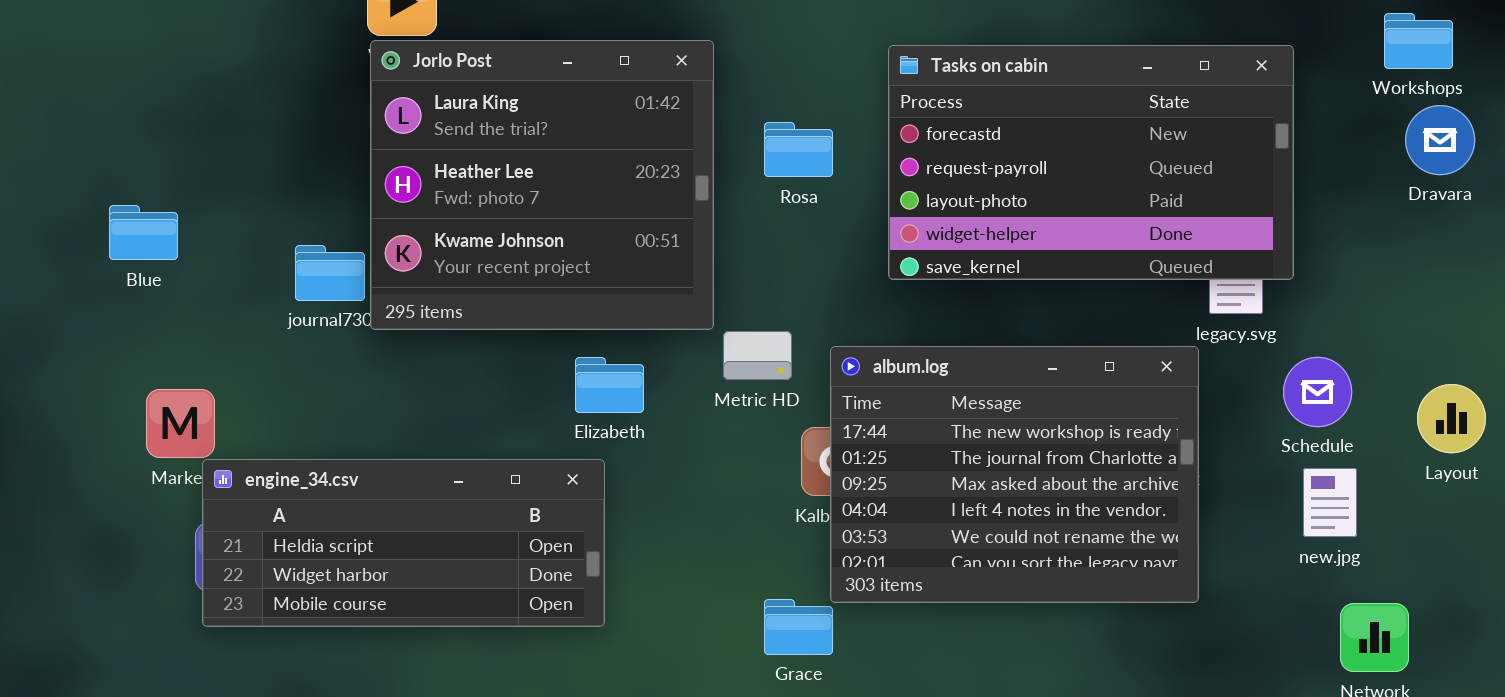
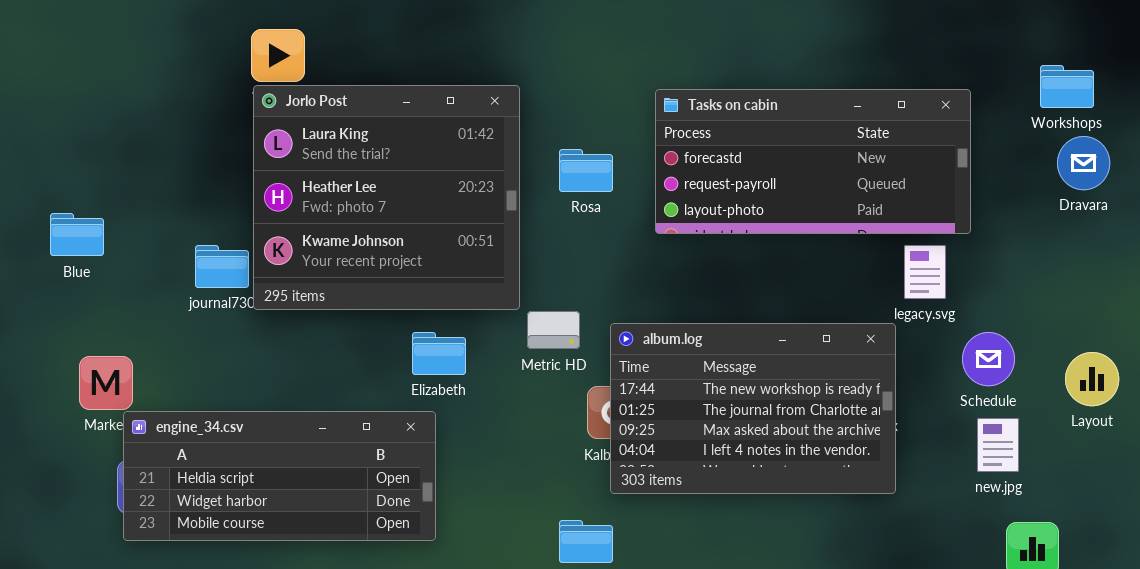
Tasks on cabin: [888,45,1294,280] -> [655,89,971,234], resized
album.log: [830,346,1199,603] -> [610,323,896,494], resized

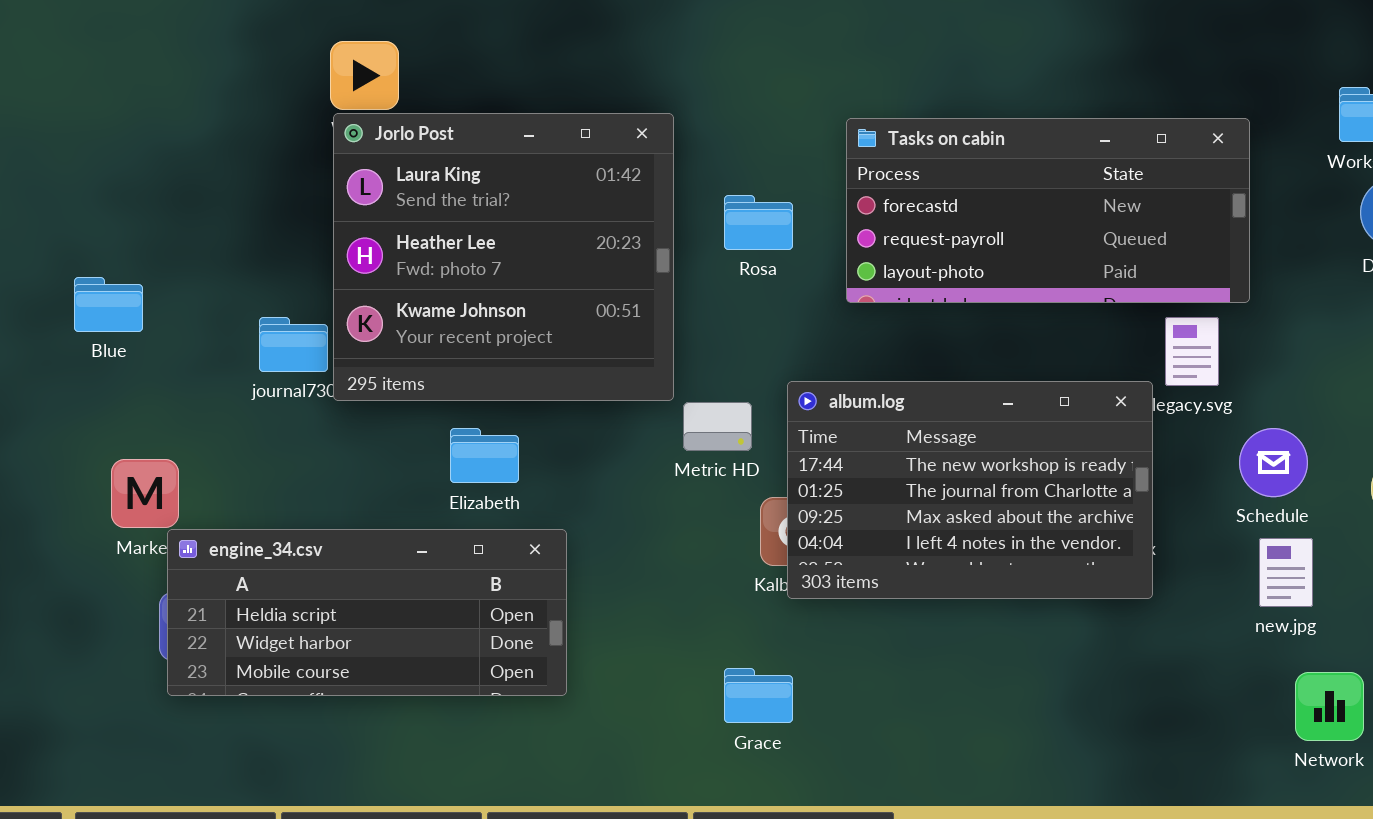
album.log: [610,323,896,494] -> [787,381,1153,599], moved
Elizabeth: [412,332,466,375] -> [450,428,519,483], moved

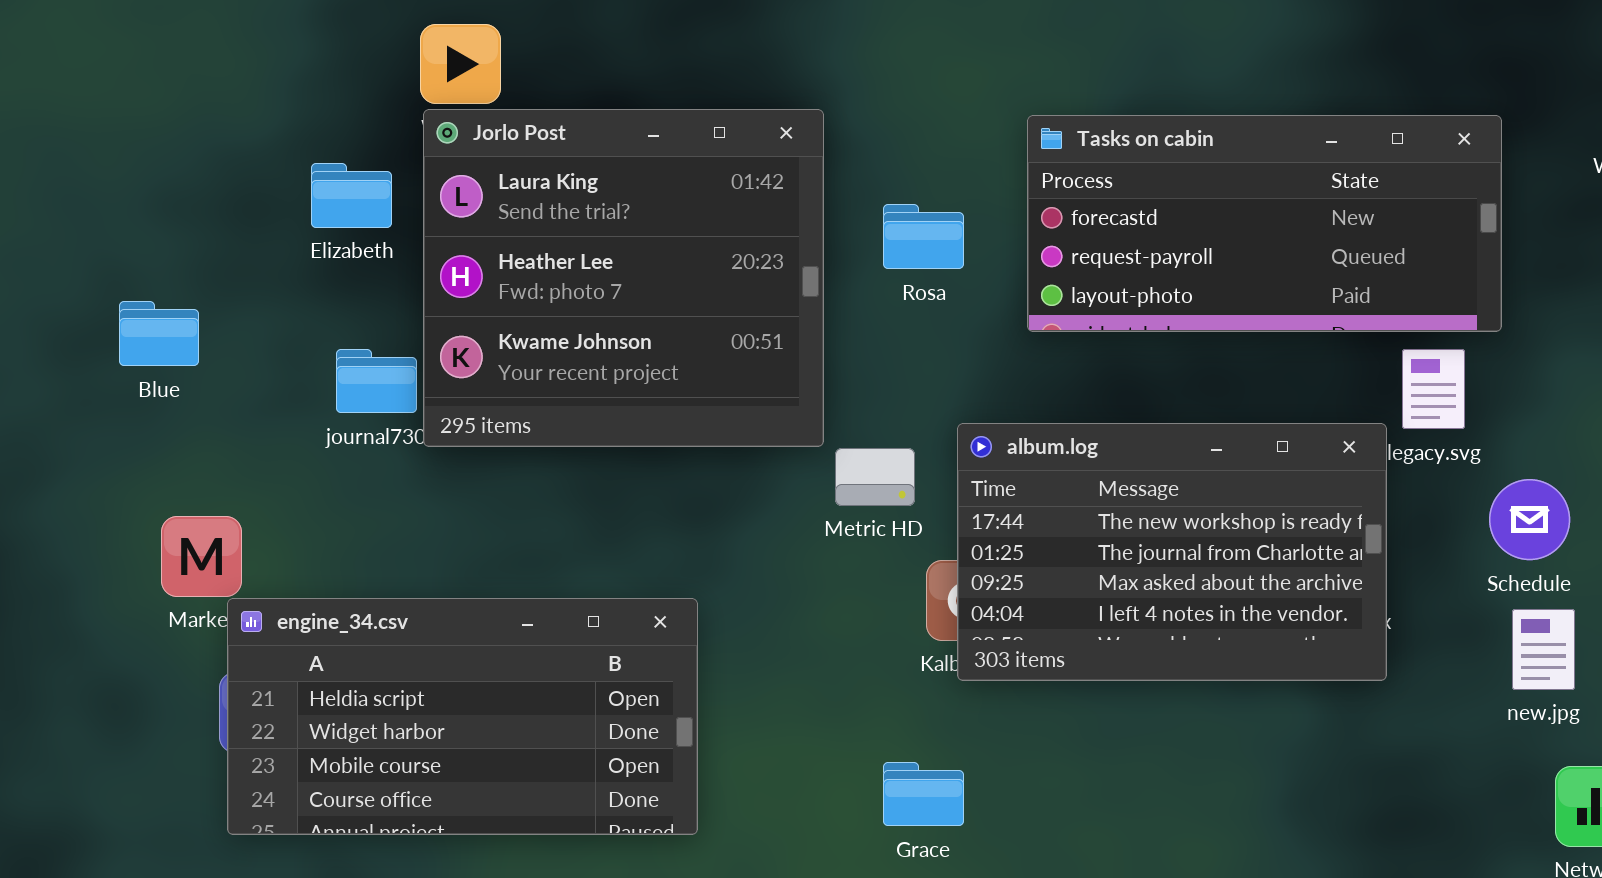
Elizabeth: [450,428,519,483] -> [311,163,392,228], moved
engine_34.csv: [167,529,567,696] -> [227,598,698,835], resized

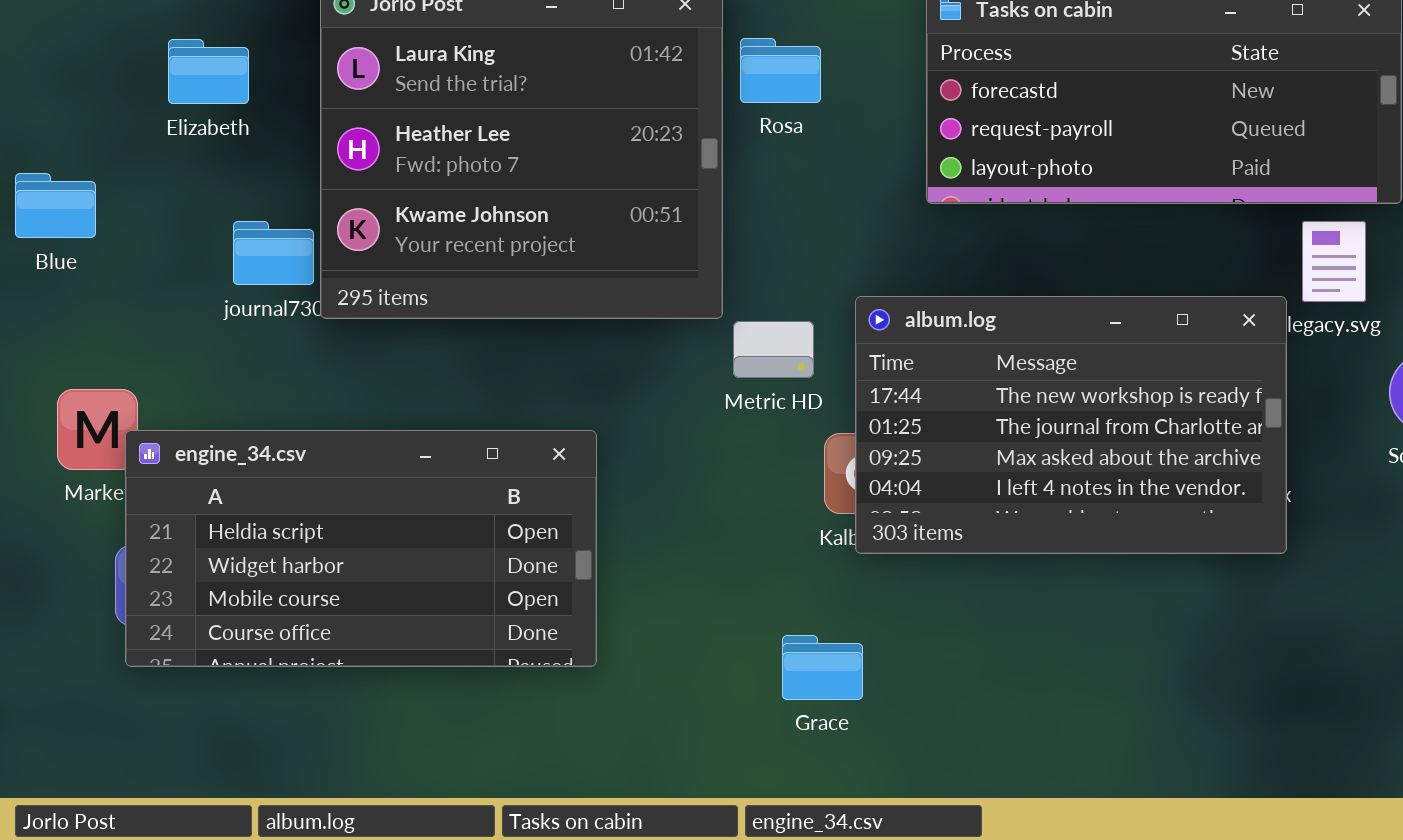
Elizabeth: [311,163,392,228] -> [168,39,249,104], moved
Rosa: [883,204,964,269] -> [740,38,821,103], moved
engine_34.csv: [227,598,698,835] -> [125,430,597,667], moved

